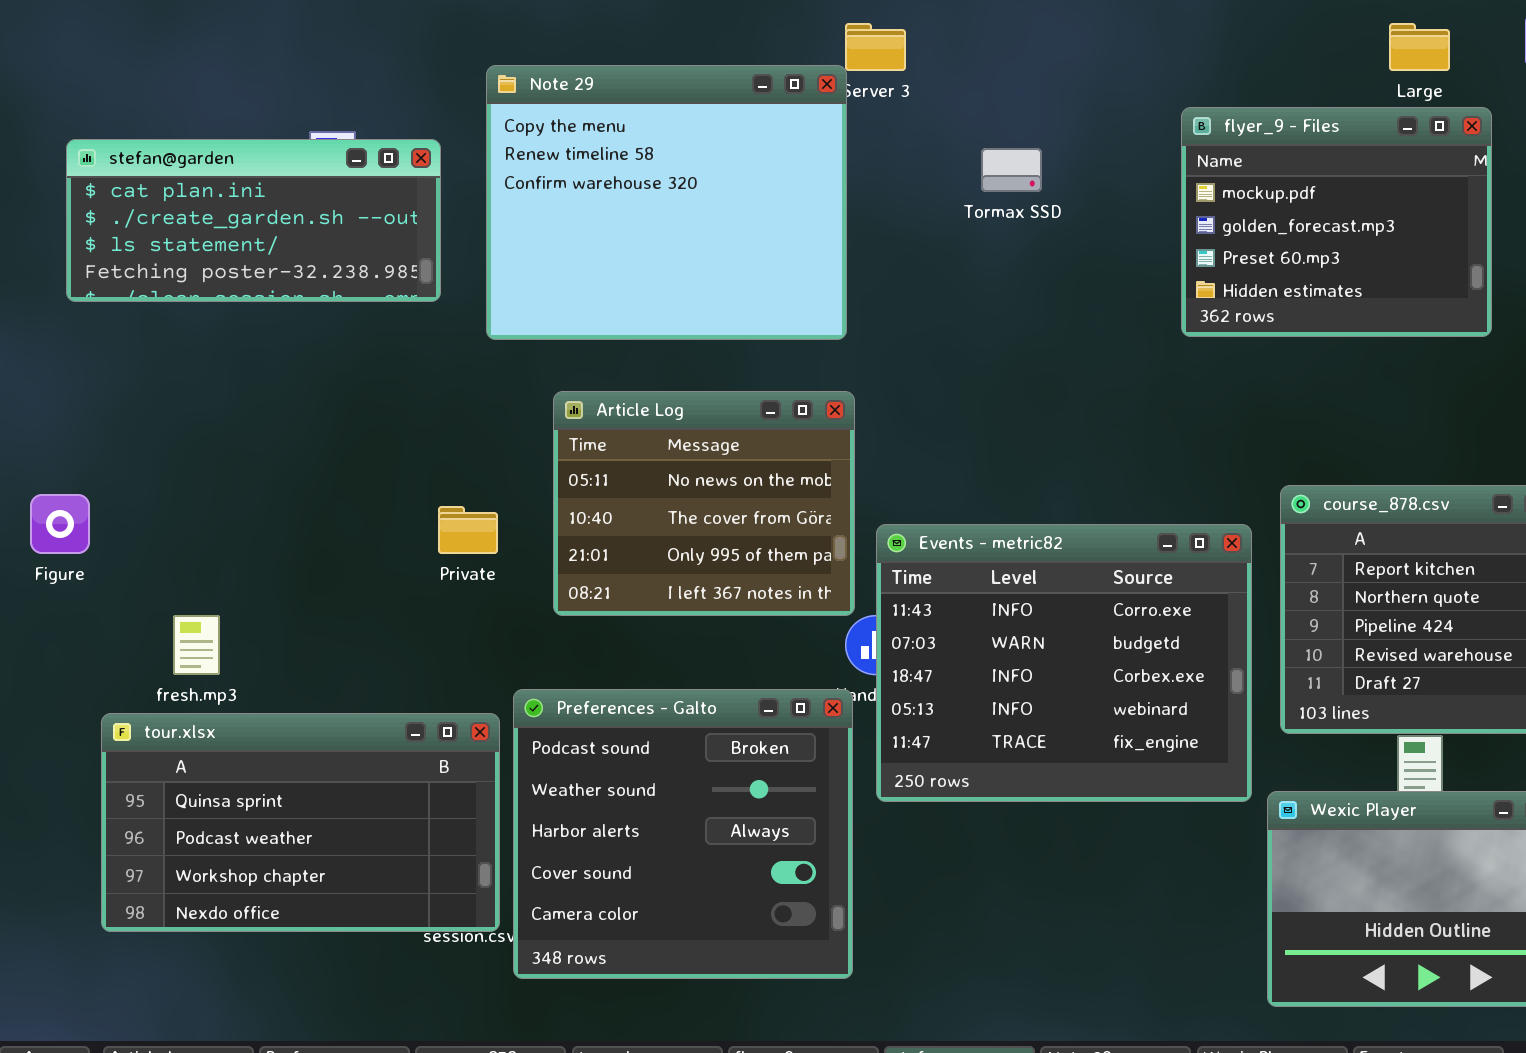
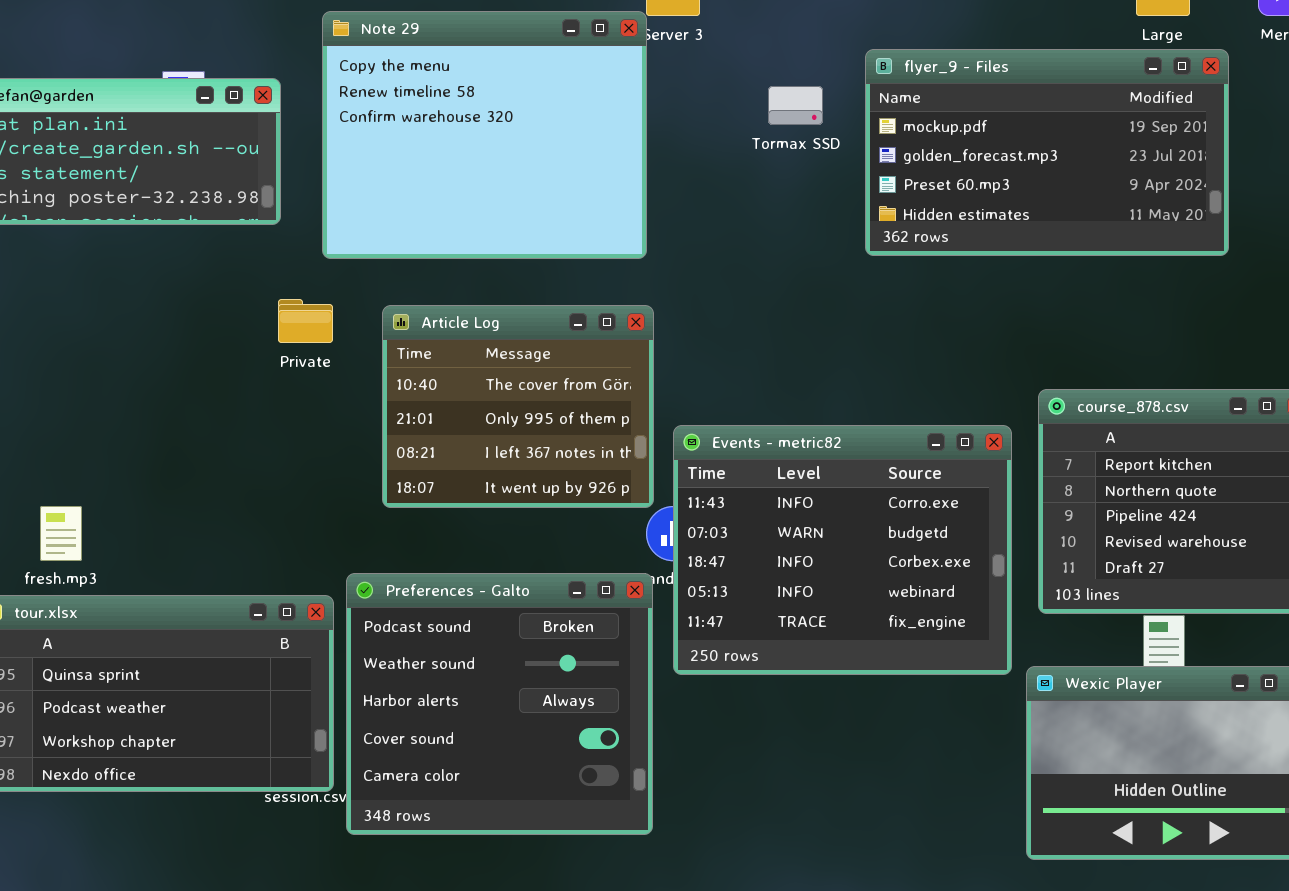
flyer_9 - Files: [1181,107,1492,337] -> [865,49,1229,256], resized
Article Log: [553,391,855,616] -> [382,305,654,508], scrolled down 1 row
Private: [438,506,498,554] -> [278,299,333,343], moved

